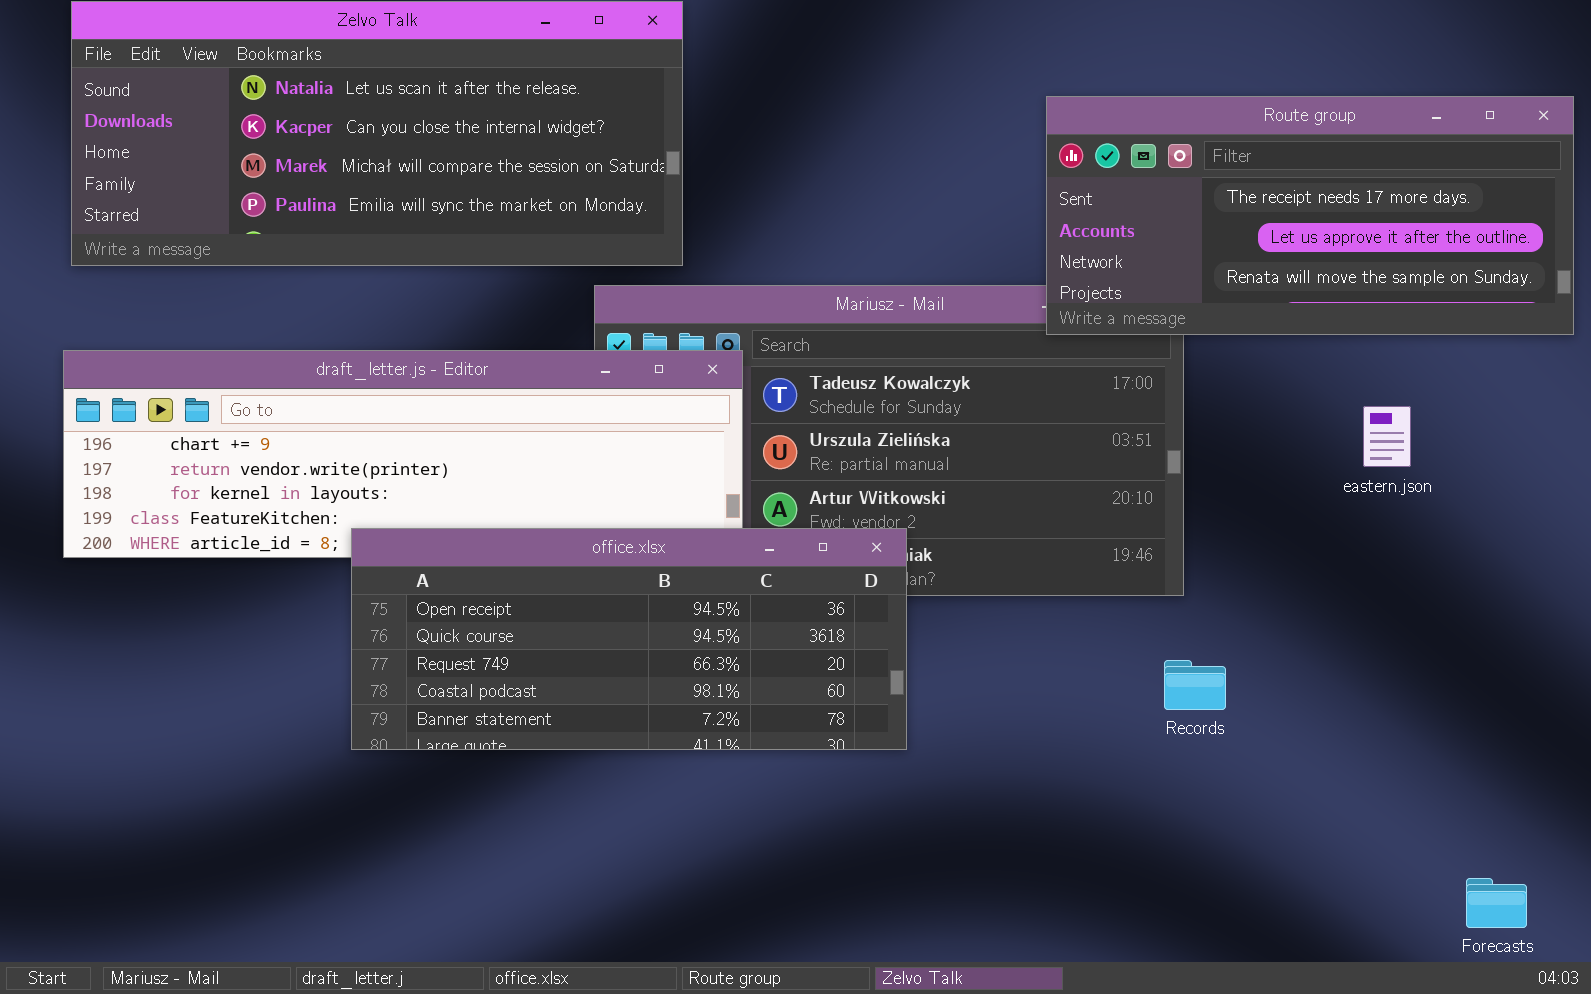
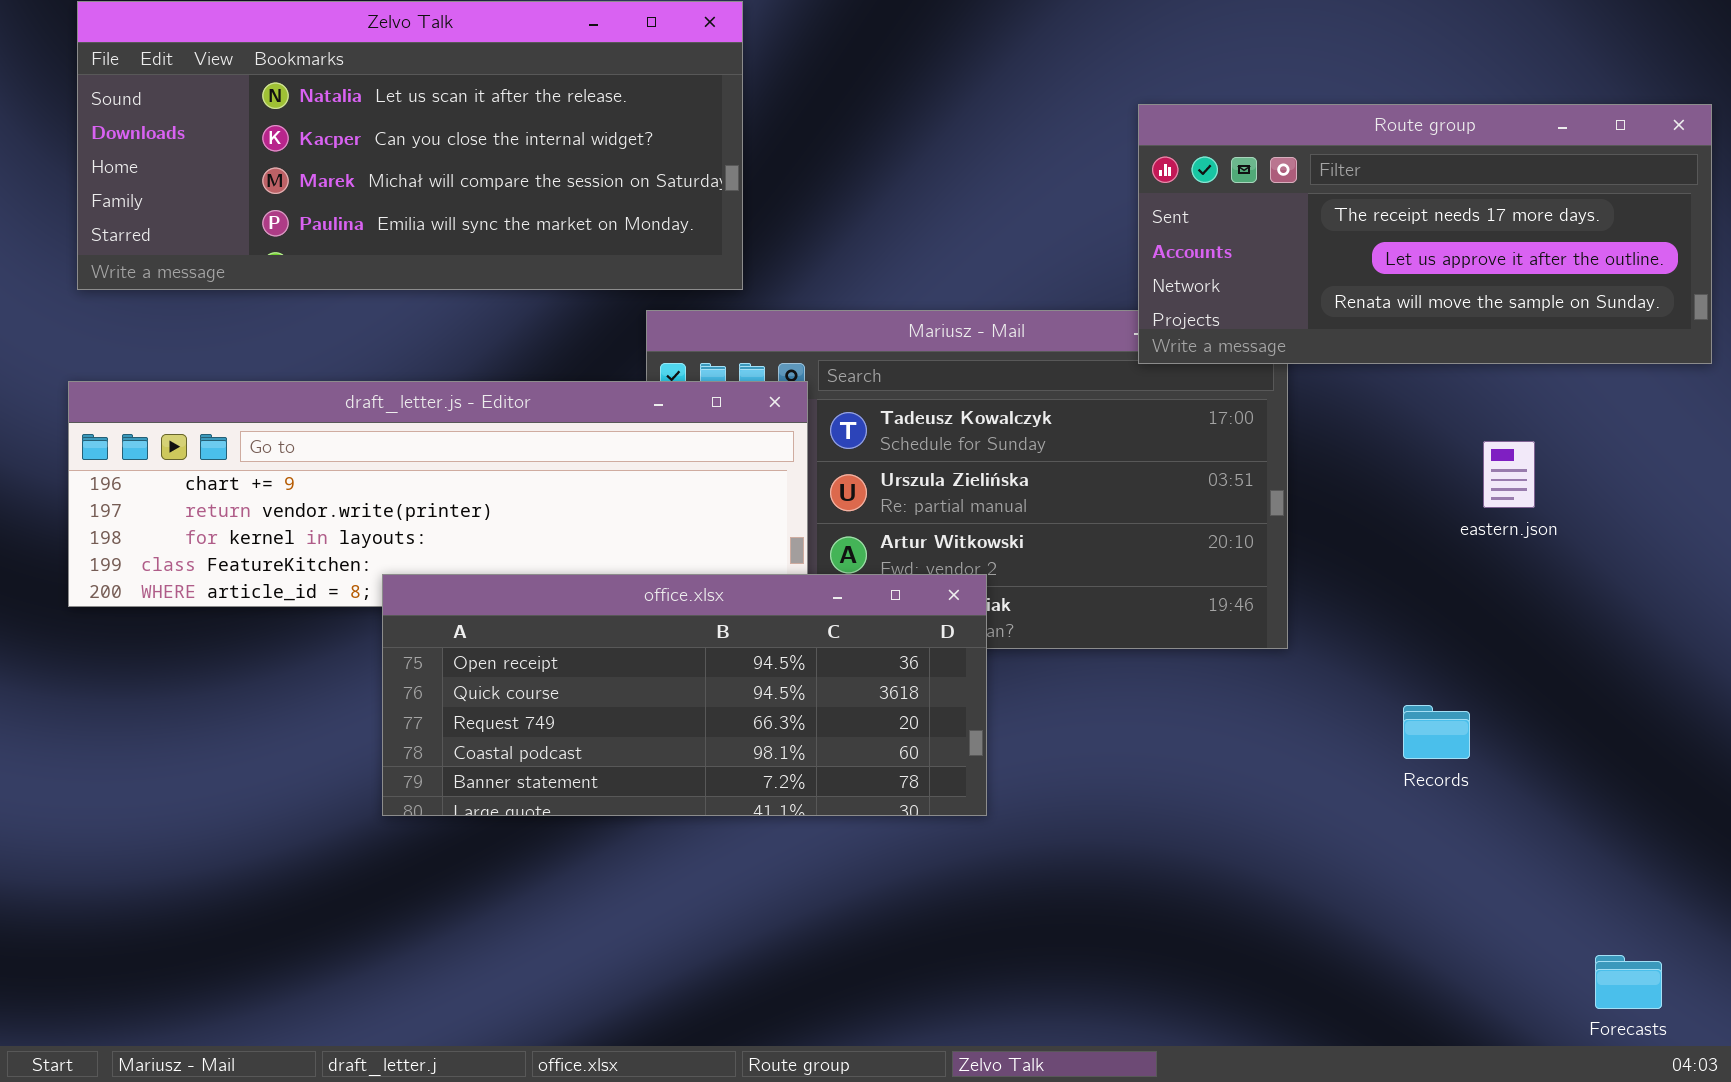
Records: [1164,660,1226,710] -> [1403,705,1470,759], moved

